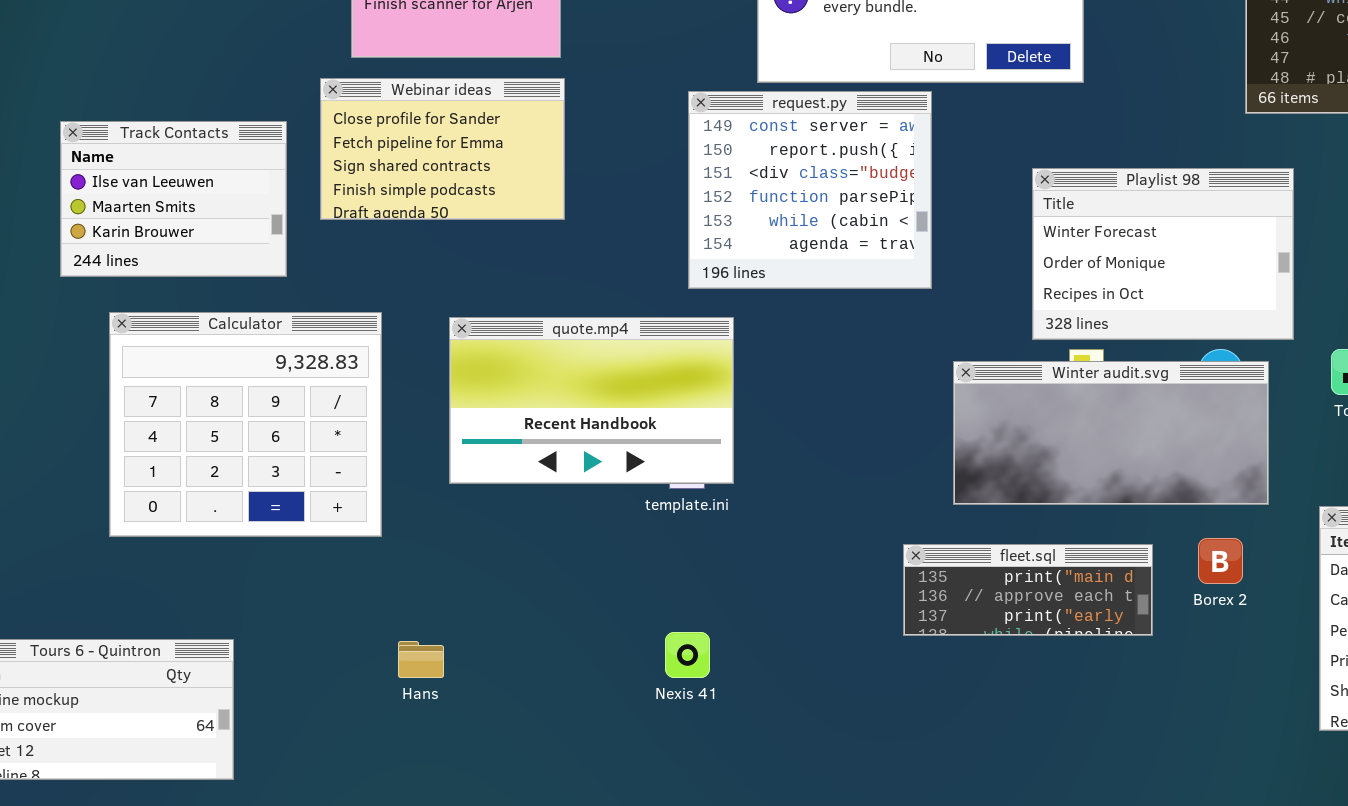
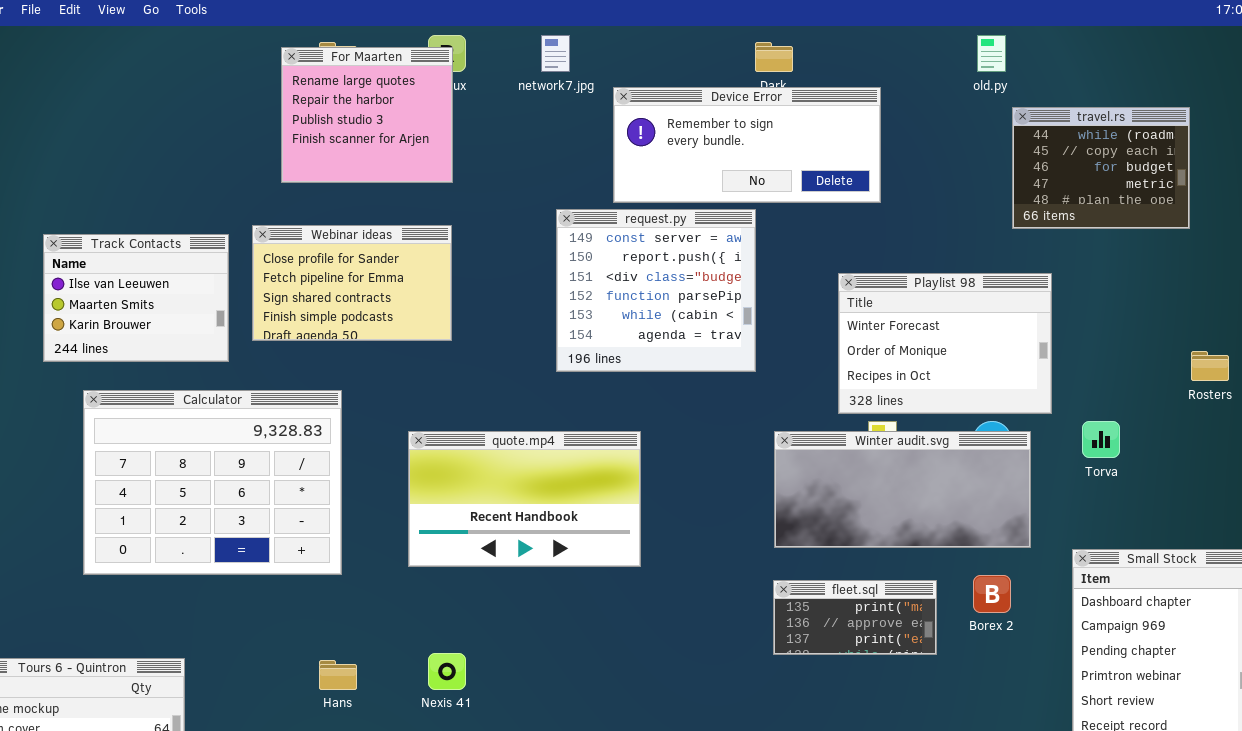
Webinar ideas: [320,78,565,220] -> [252,225,452,341], moved
Calculator: [109,312,382,537] -> [83,390,342,575], resized
quote.mp4: [449,317,734,484] -> [408,431,641,567], moved
fleet.sql: [903,544,1153,636] -> [773,580,937,655], resized
Nexis 41: [665,632,710,678] -> [428,653,466,690], moved

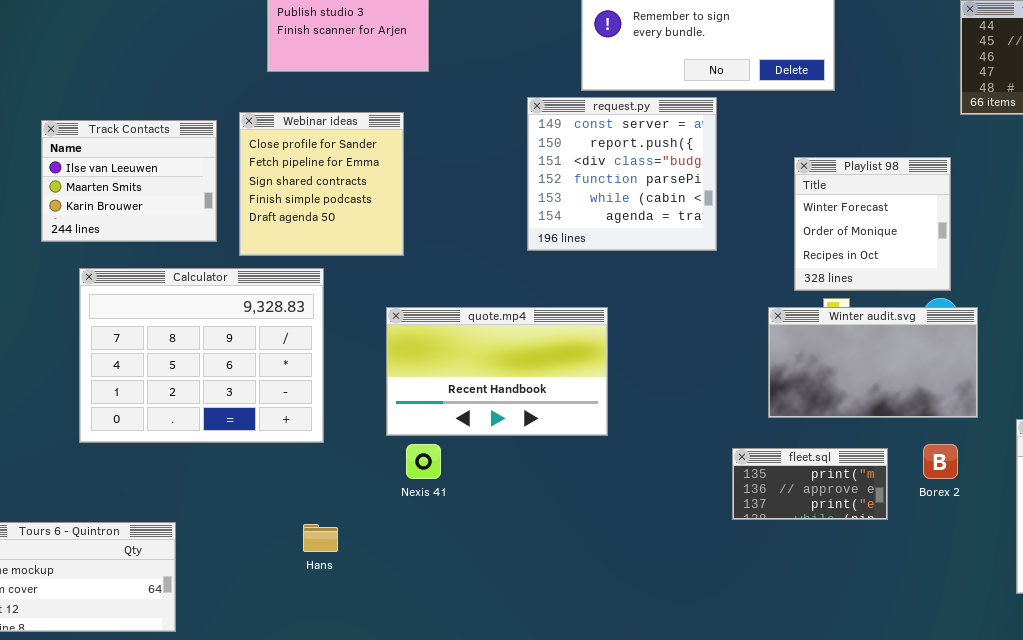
Webinar ideas: [252,225,452,341] -> [239,112,404,256], resized
Playlist 98: [838,273,1052,414] -> [794,157,951,291], resized
Winter audit.svg: [774,431,1031,548] -> [768,307,978,418], resized
Nexis 41: [428,653,466,690] -> [406,444,441,479], moved

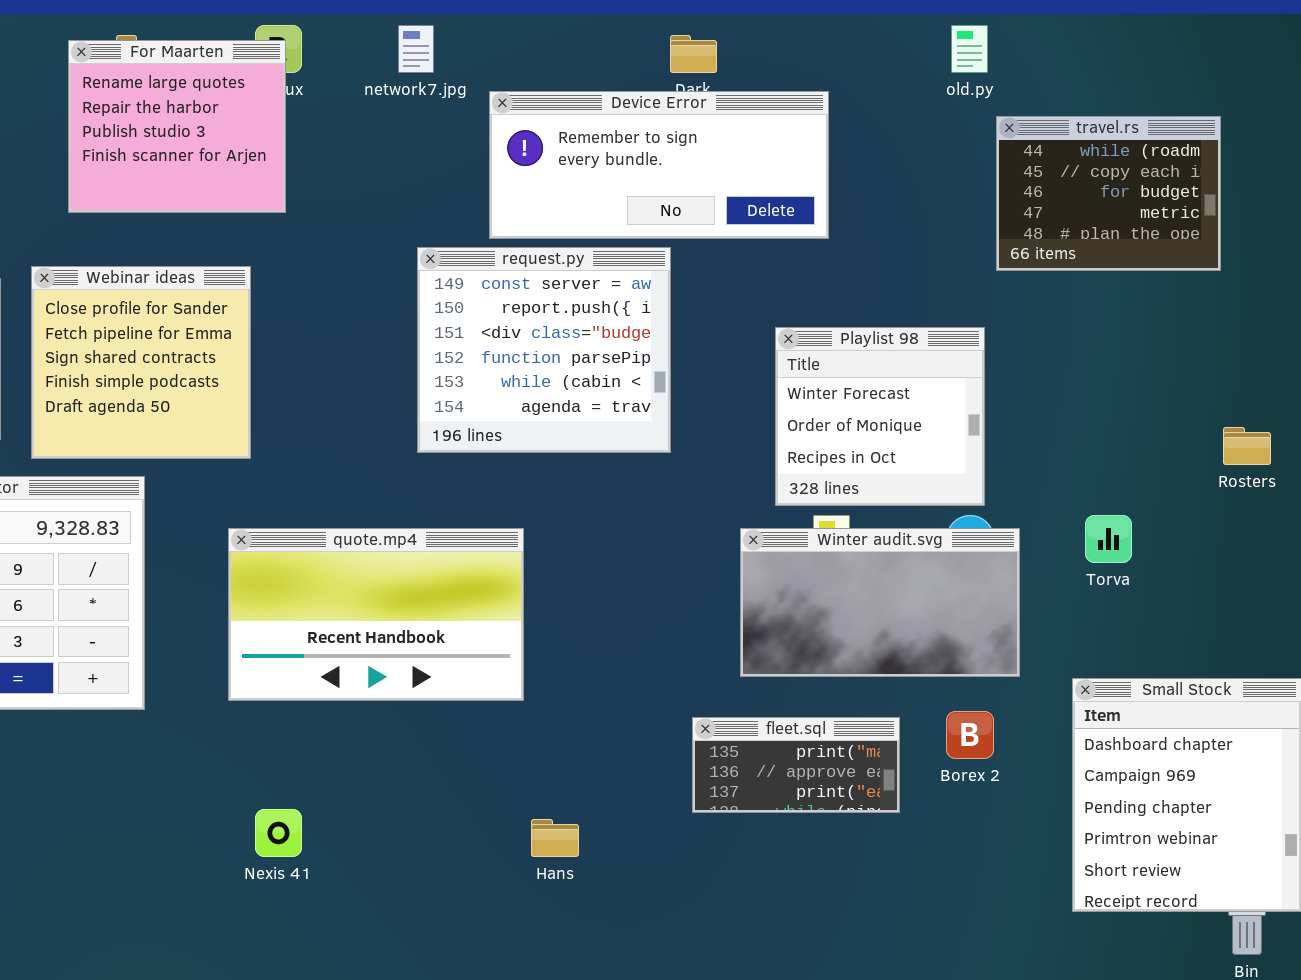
Nexis 41: [406,444,441,479] -> [255,809,302,857], moved
Hans: [303,524,338,552] -> [531,819,579,857], moved

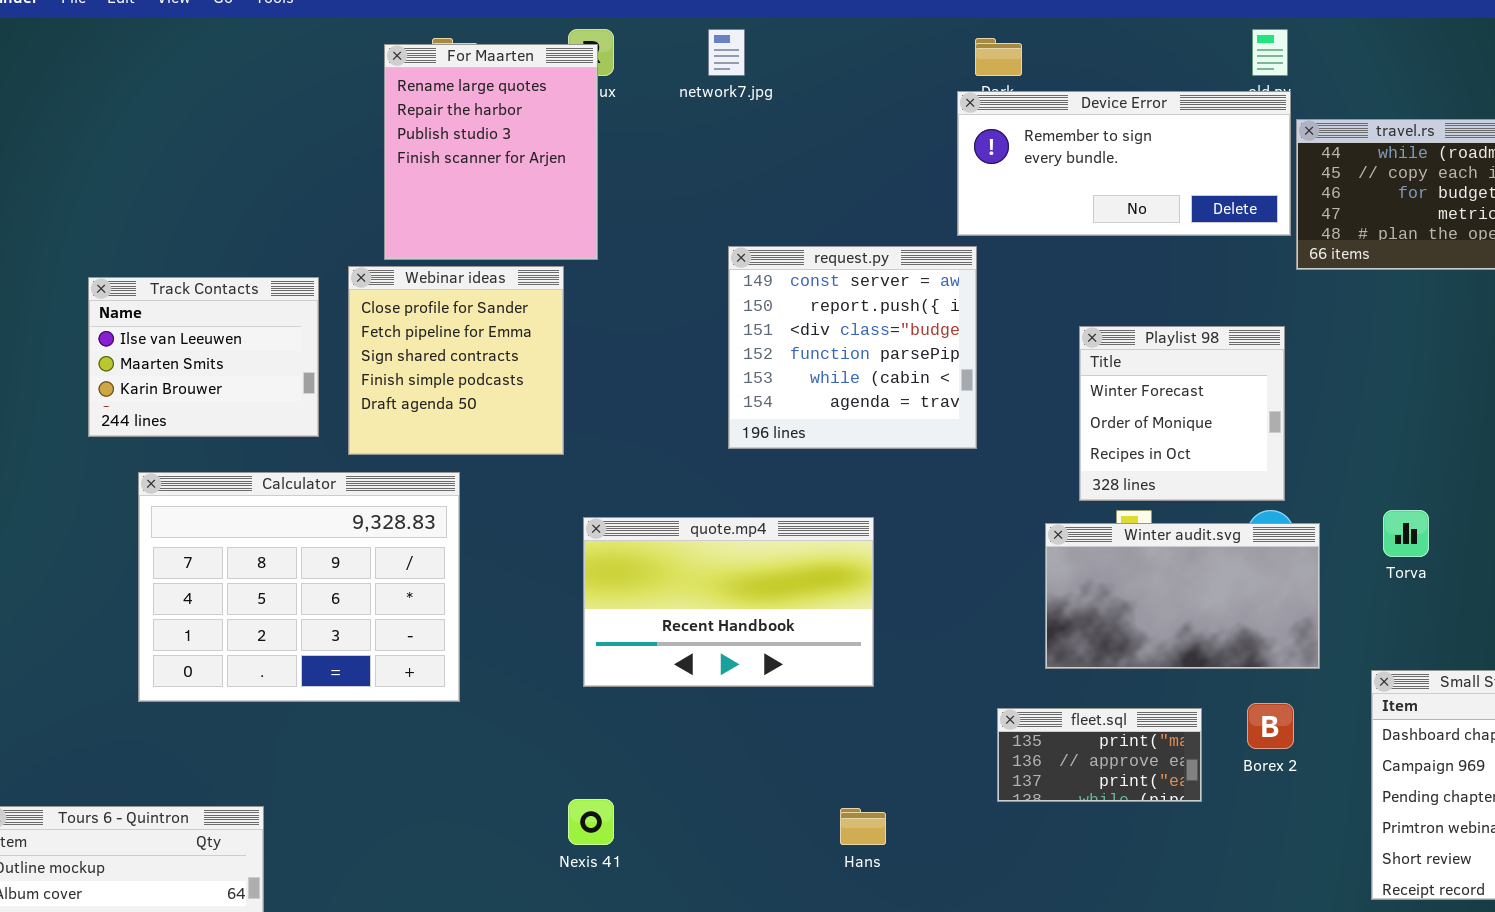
For Maarten: [68,40,286,213] -> [384,44,598,260], resized
Device Error: [489,91,829,239] -> [957,91,1291,236], moved
quote.mp4: [228,528,524,701] -> [583,517,874,687], moved

